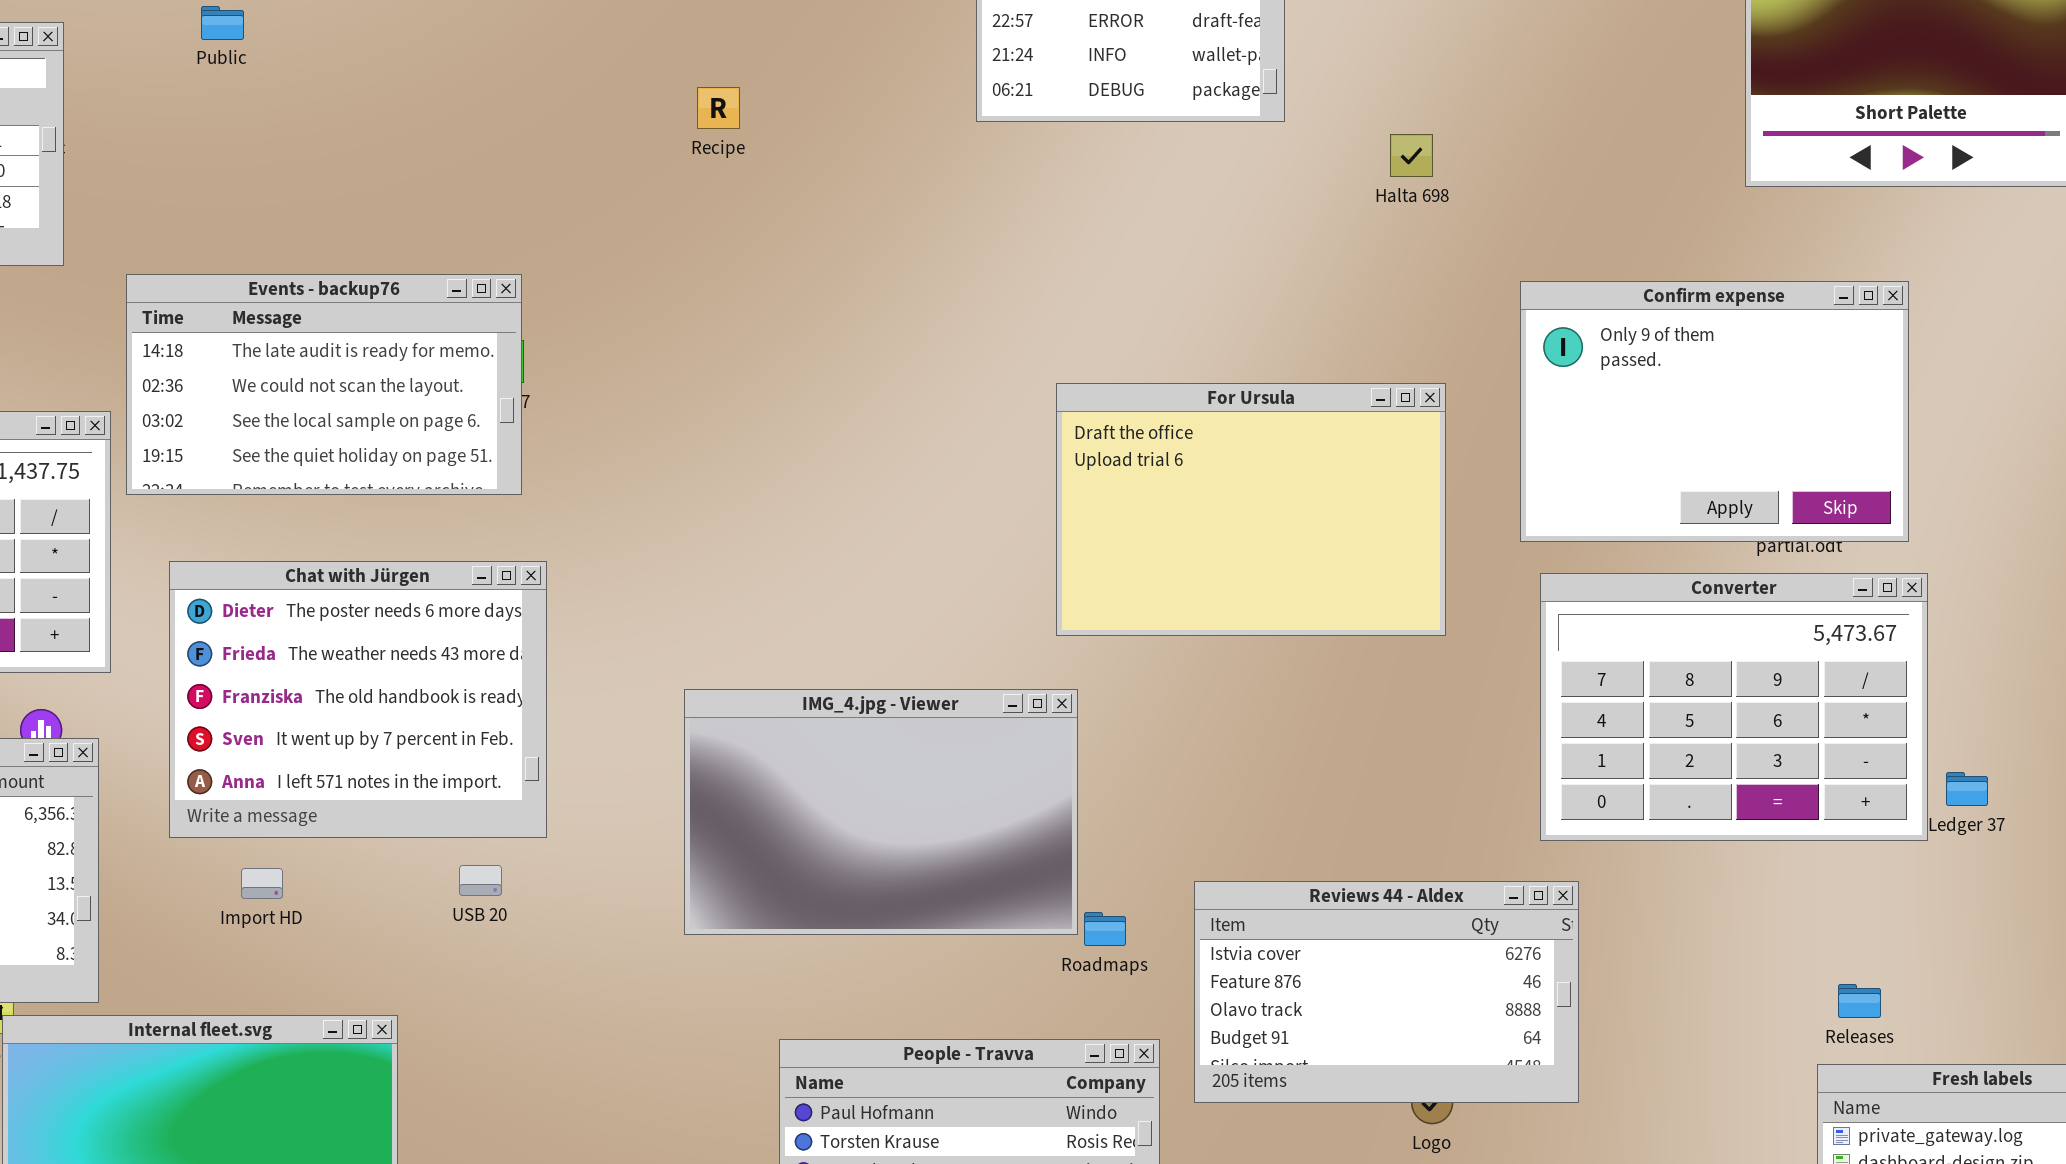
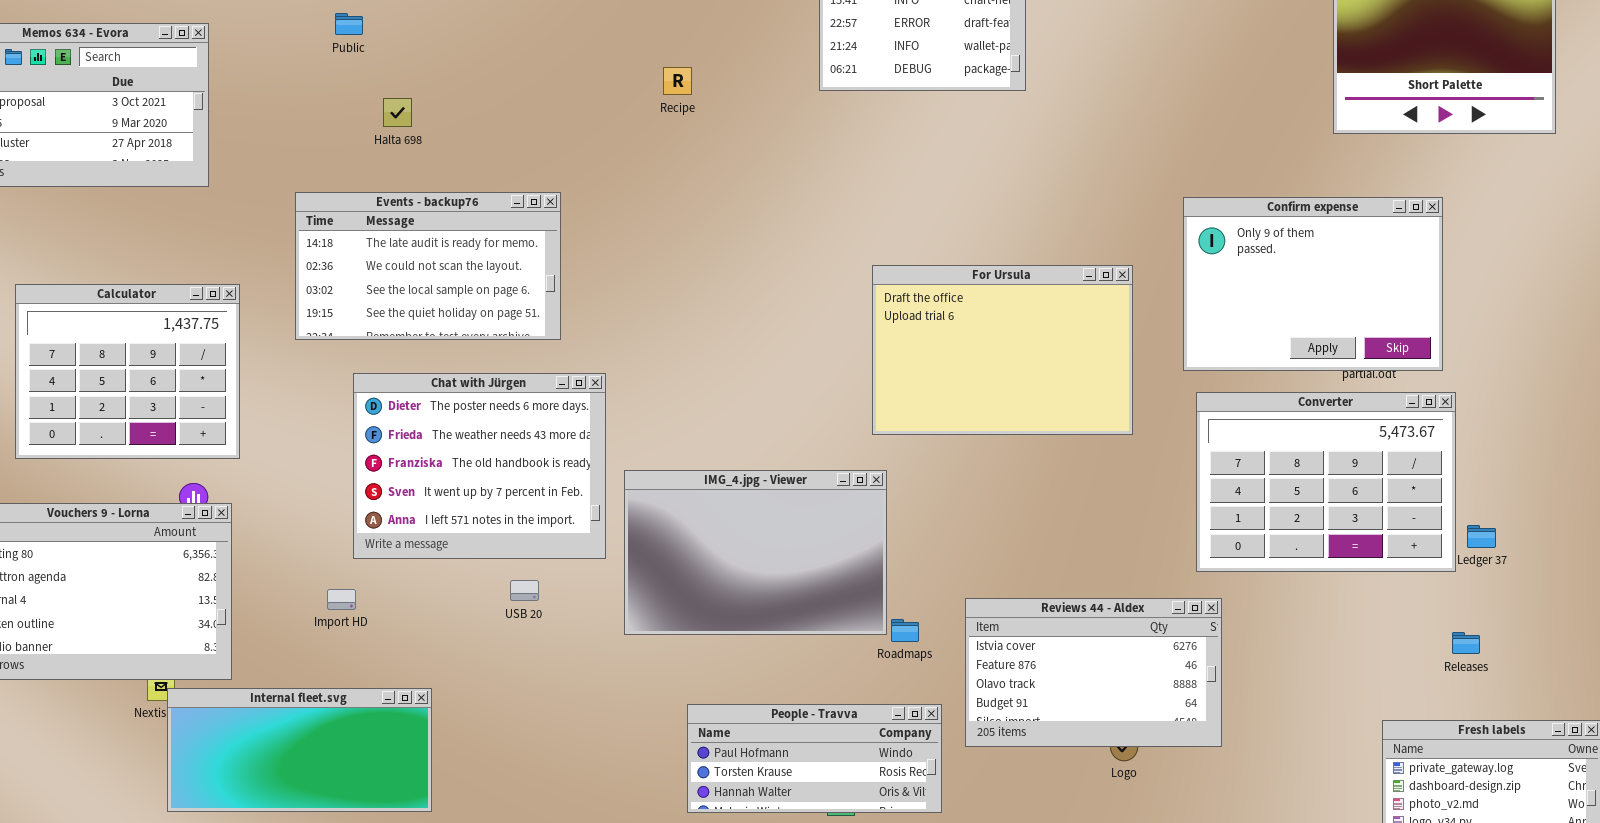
Public: [201,6,244,40] -> [335,13,363,35], moved
Recipe: [697,87,740,129] -> [663,67,692,95], moved
Halta 698: [1390,134,1433,177] -> [383,98,412,127], moved
Events - backup76: [126,274,522,495] -> [295,192,561,340], moved
Chat with Jürgen: [169,561,547,838] -> [353,373,606,559], moved
USB 20: [459,865,502,896] -> [510,580,539,601], moved
Releases: [1838,984,1881,1018] -> [1452,632,1480,654], moved

